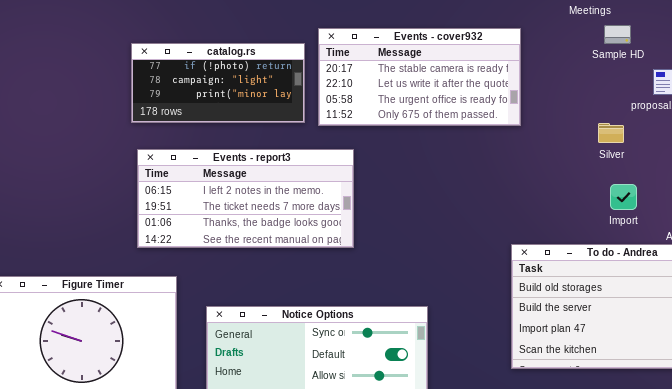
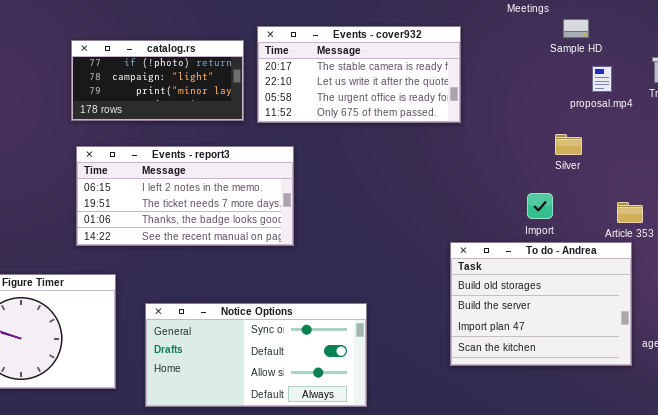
Sample HD: [604,25,631,44] -> [563,19,589,38], moved
Silver: [598,123,624,143] -> [555,134,582,155], moved
Import: [610,184,637,210] -> [527,193,553,219], moved

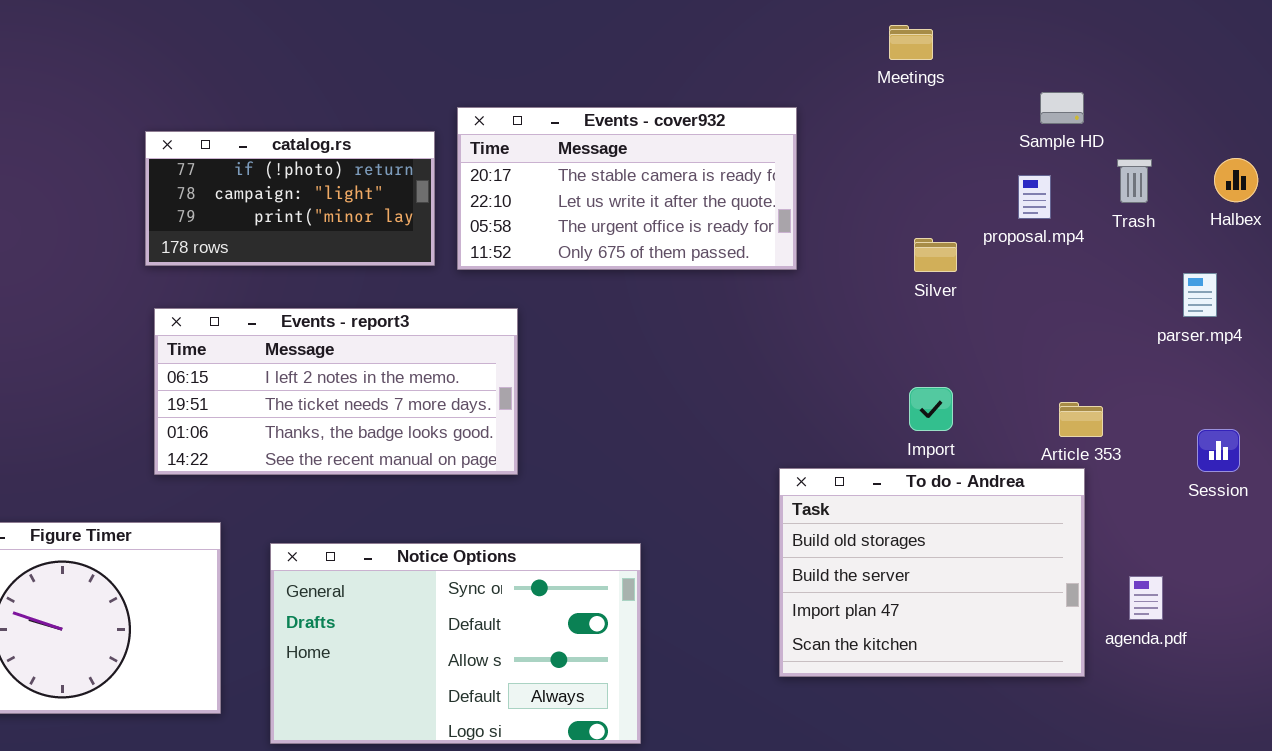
Sample HD: [563,19,589,38] -> [1040,92,1084,124], moved
Silver: [555,134,582,155] -> [914,238,957,272], moved
Notice Options: [145,303,367,407] -> [270,543,641,744], resized

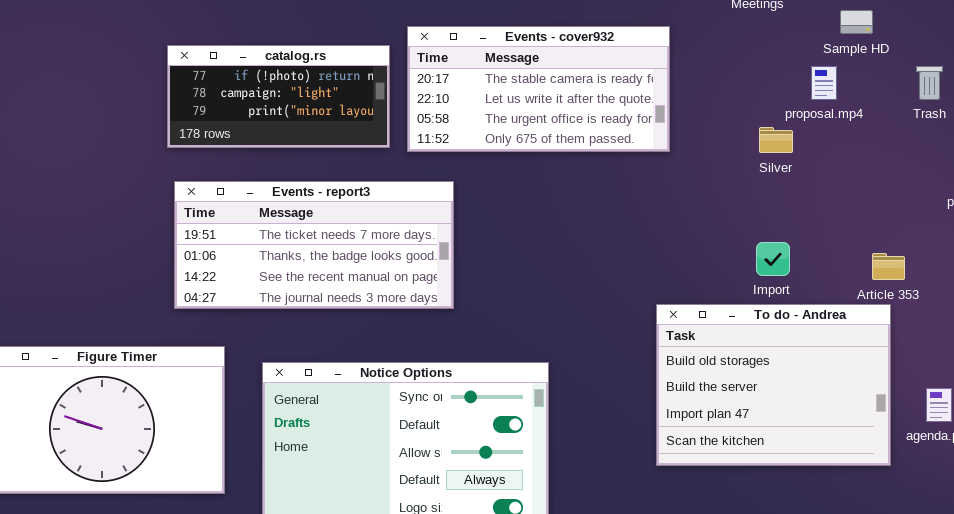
Sample HD: [1040,92,1084,124] -> [840,10,873,34], moved
proposal.mp4: [1018,175,1051,219] -> [811,66,837,100], moved
Events - report3: [154,308,518,475] -> [174,181,454,309], scrolled down 1 row

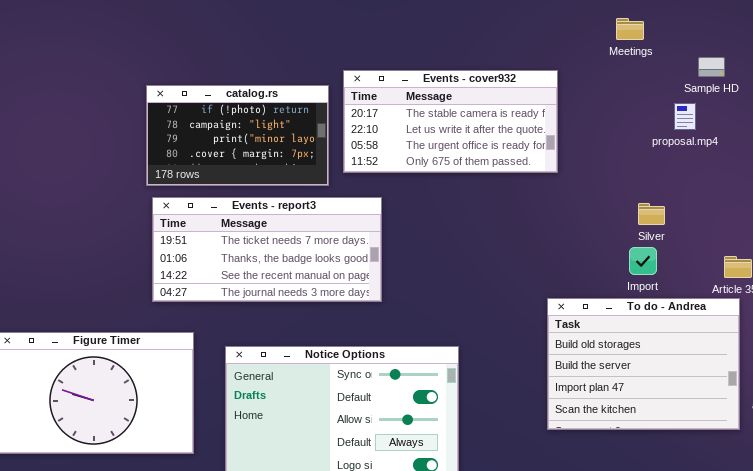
catalog.rs: [167,45,390,148] -> [146,85,329,186], resized
Silver: [759,127,793,153] -> [638,203,665,225], moved

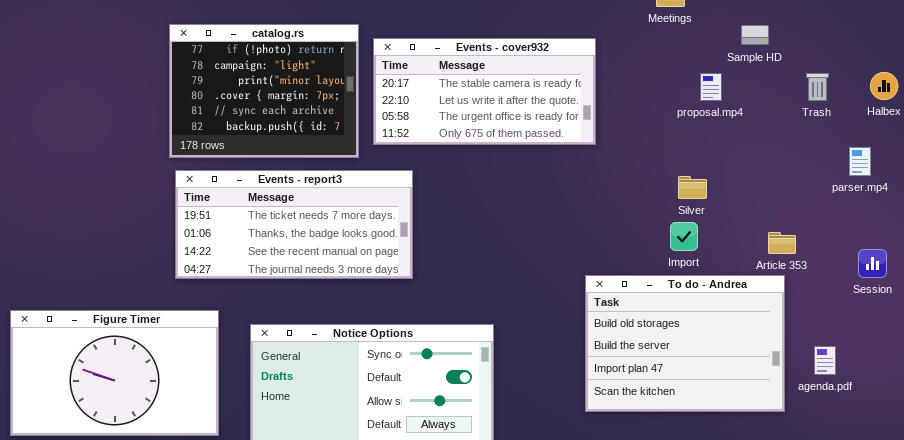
catalog.rs: [146,85,329,186] -> [169,24,359,158], resized
proposal.mp4: [674,103,696,130] -> [700,73,722,101], moved

